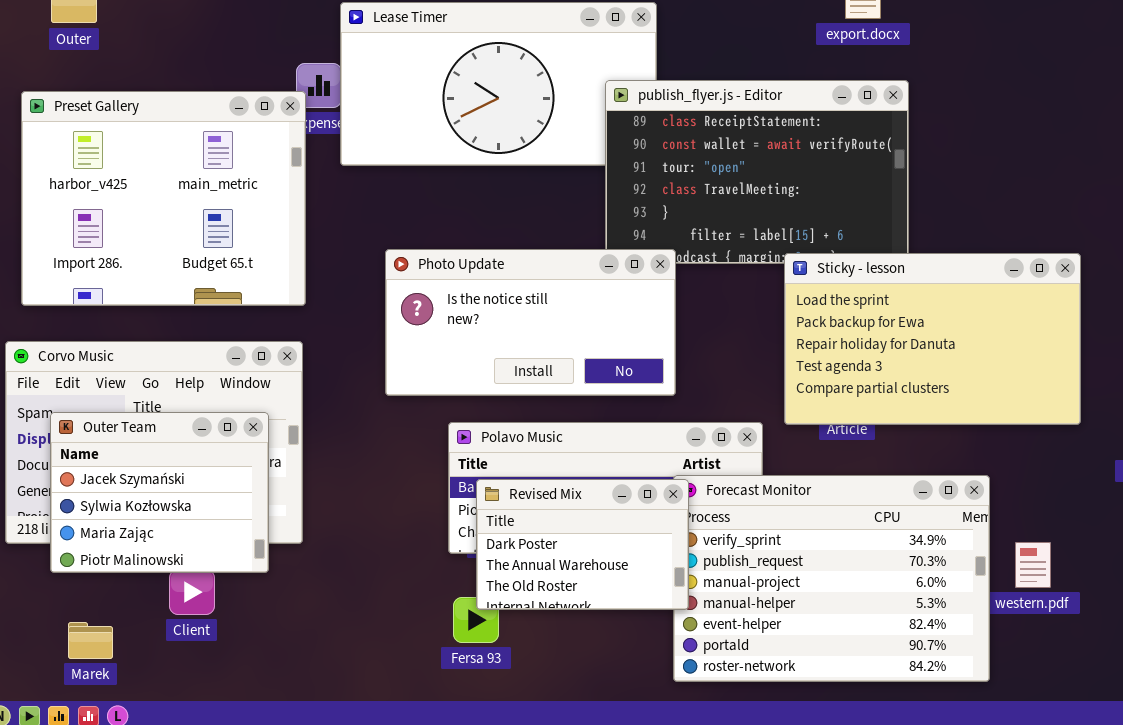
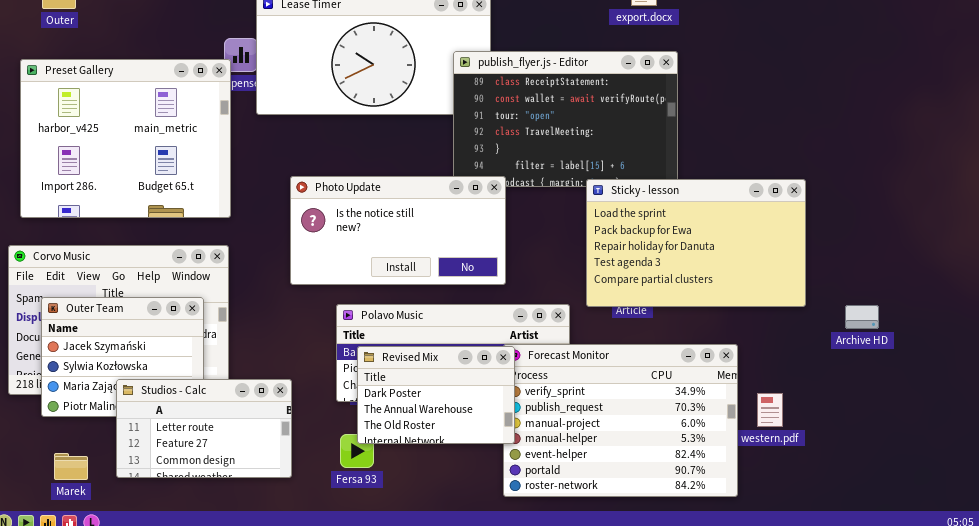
Studios - Calc: none -> [116,379,292,478], opened

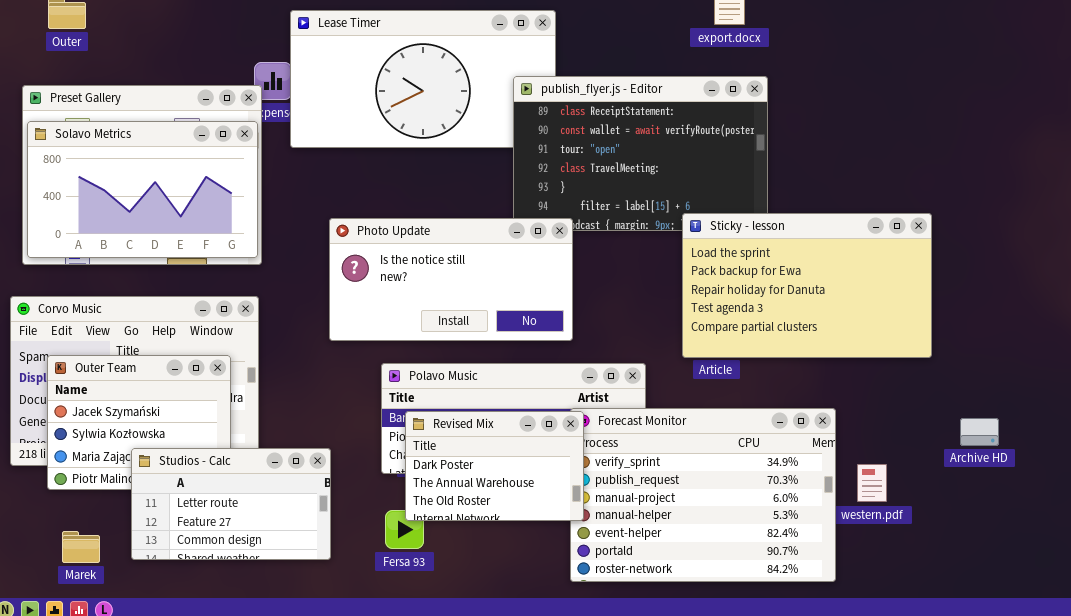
Solavo Metrics: none -> [27,121,258,258], opened
Sticky - lesson: [586,179,806,307] -> [682,213,932,358], moved
Archive HD: [845,305,879,329] -> [960,418,999,446], moved

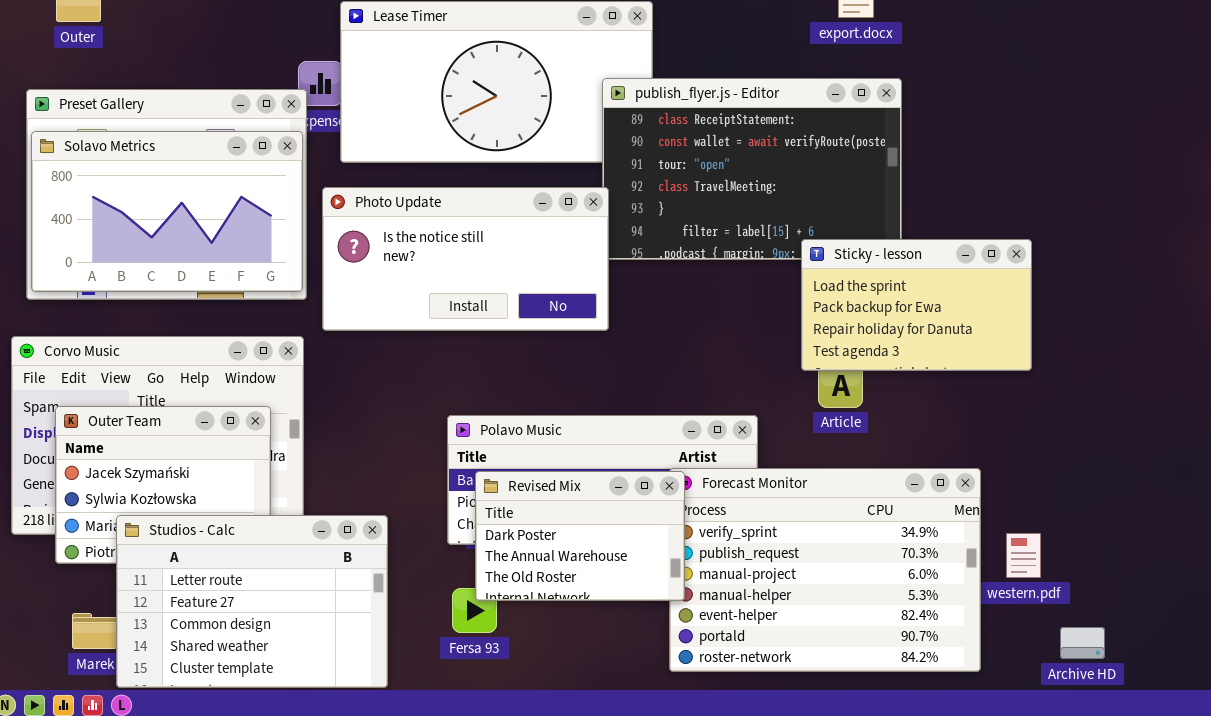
Sticky - lesson: [682,213,932,358] -> [801,239,1032,371], resized
Photo Update: [329,218,573,341] -> [322,187,609,331], moved
Archive HD: [960,418,999,446] -> [1060,627,1105,659], moved
Studios - Calc: [131,448,331,560] -> [116,515,388,688], resized

